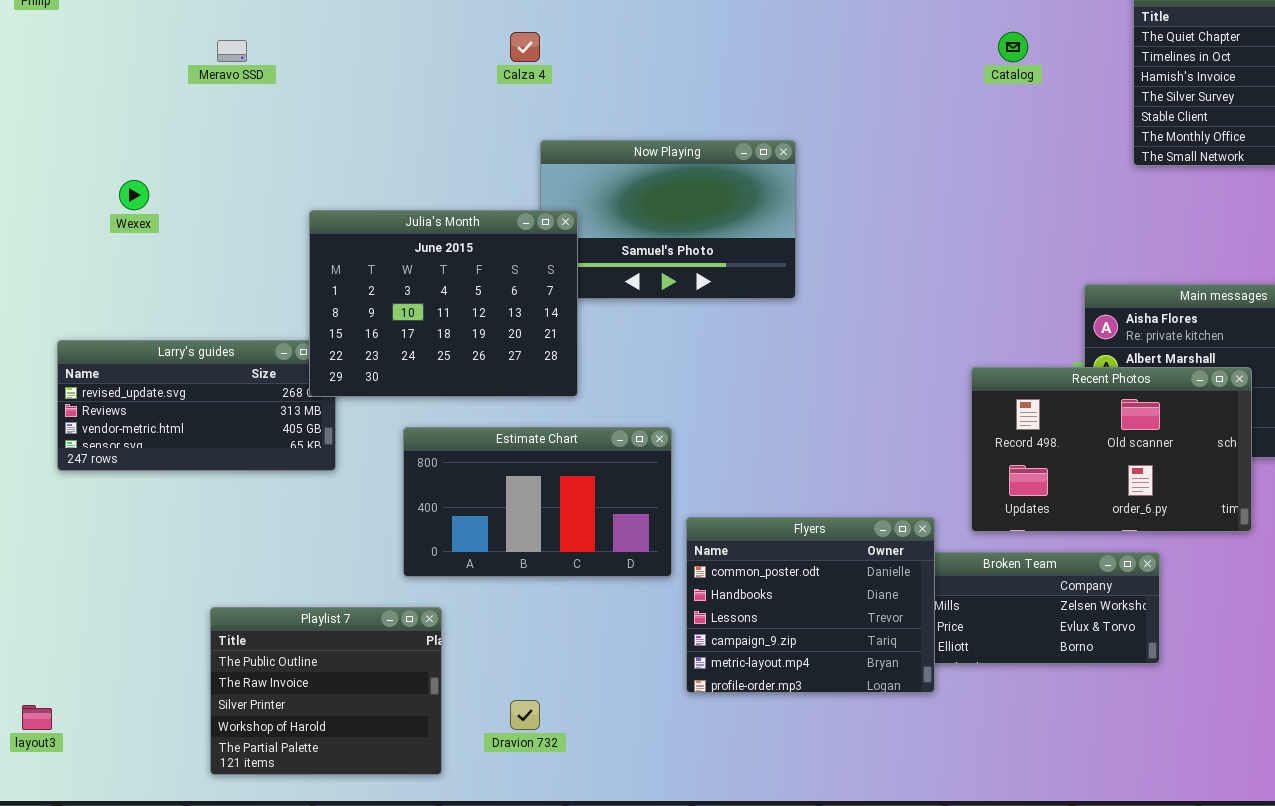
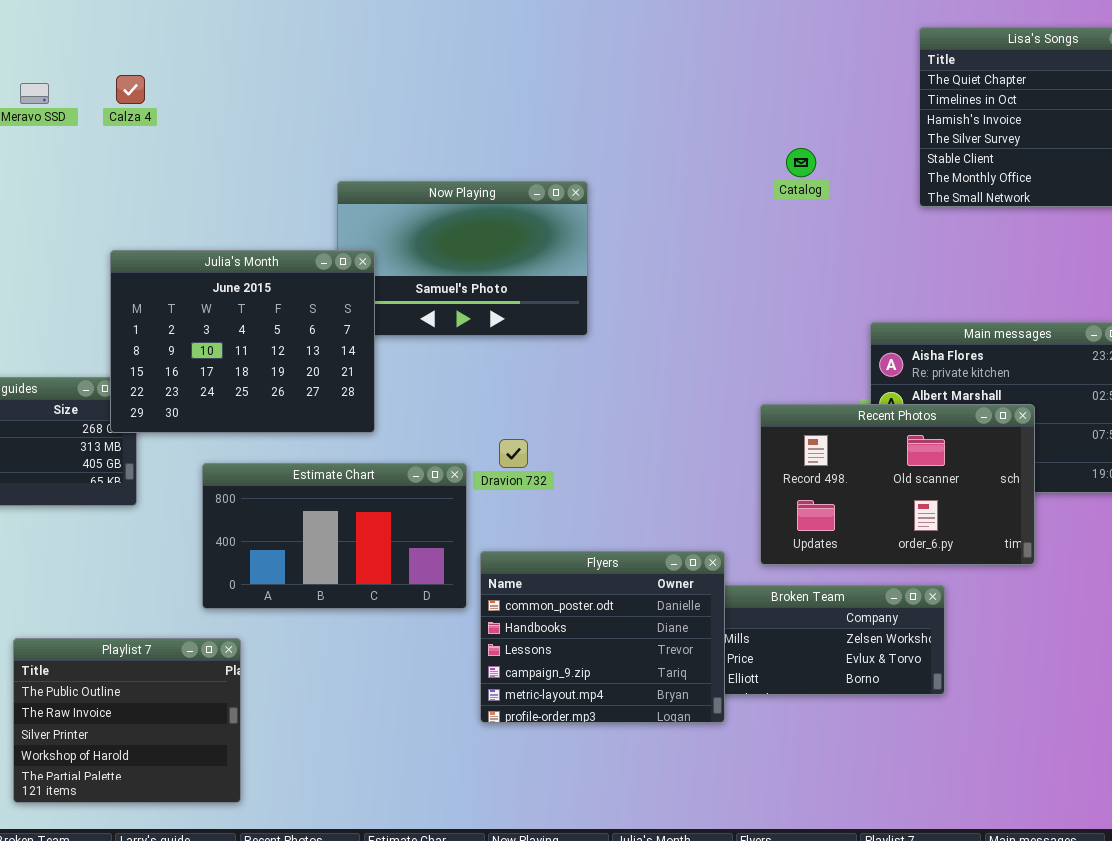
Calza 4: [510,32,540,62] -> [116,75,145,104], moved
Catalog: [998,32,1028,62] -> [786,148,816,177], moved
Dravion 732: [510,700,540,730] -> [499,439,528,468], moved

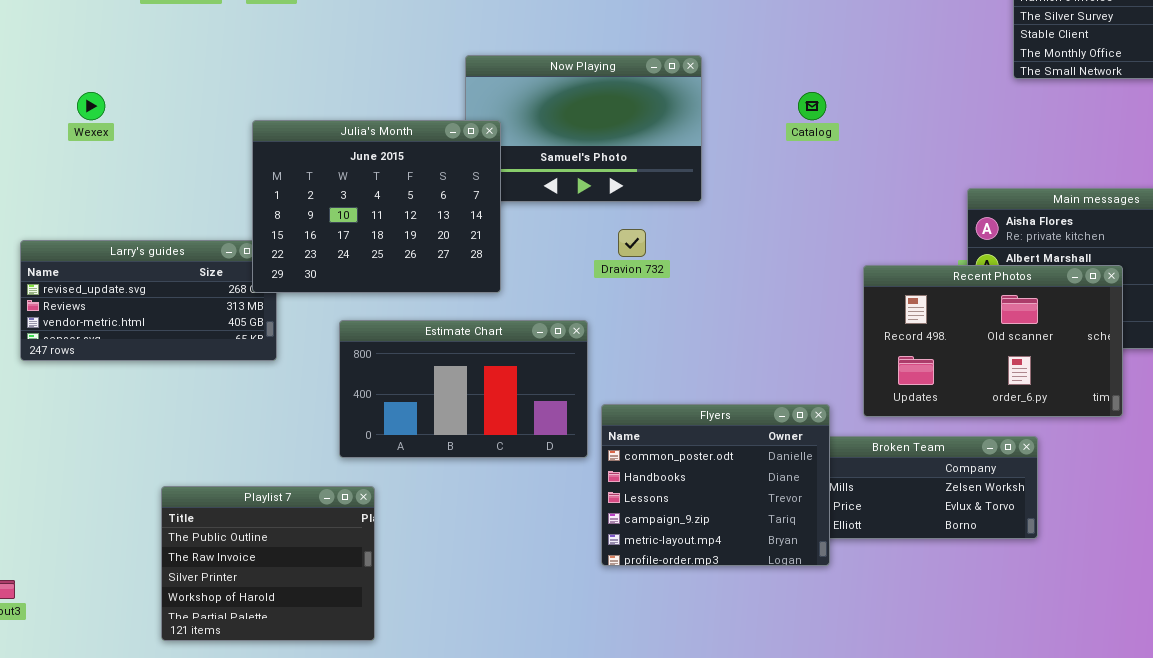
Catalog: [786,148,816,177] -> [798,92,826,120], moved
Dravion 732: [499,439,528,468] -> [618,229,646,257], moved

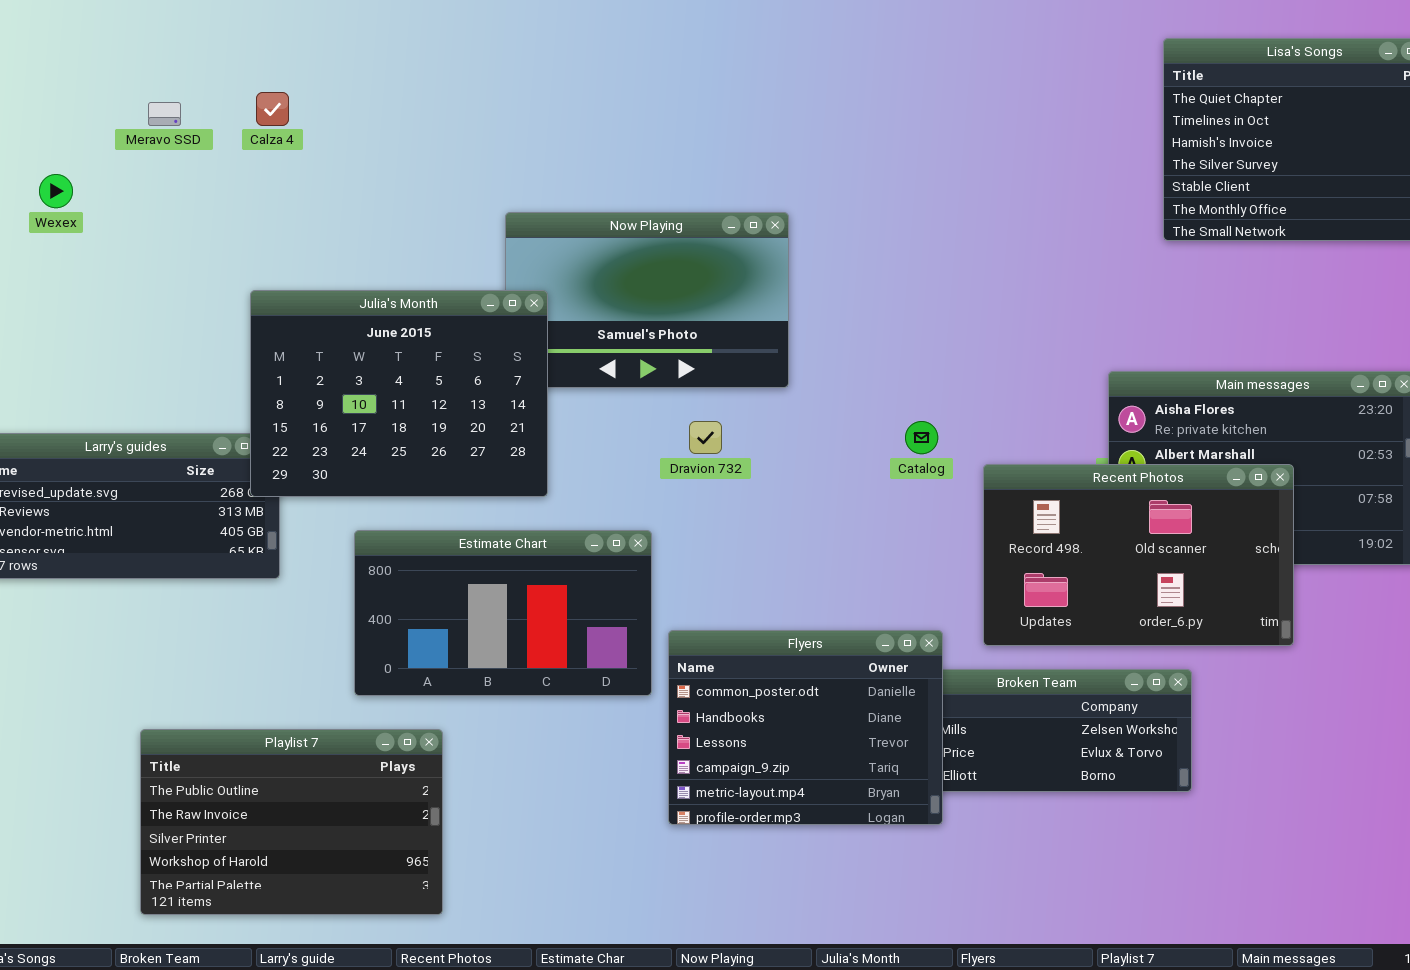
Wexex: [77,92,105,120] -> [39,174,73,208], moved
Catalog: [798,92,826,120] -> [905,421,938,454], moved
Playlist 7: [161,486,375,641] -> [140,729,443,915], resized

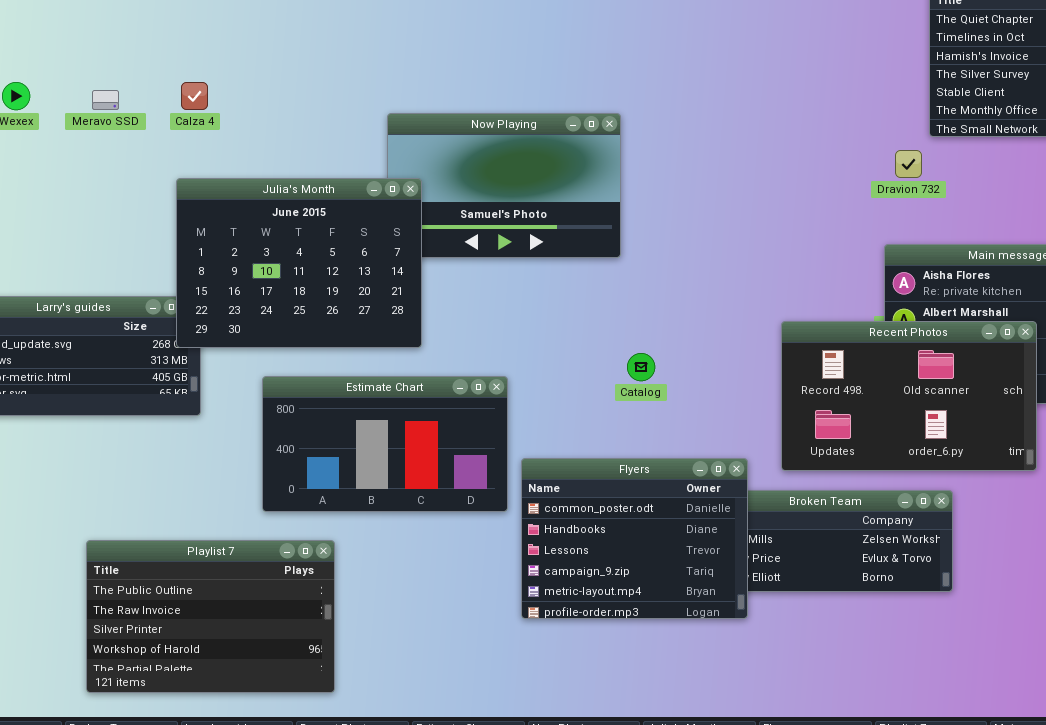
Calza 4: [256,92,289,126] -> [181,82,208,110], moved
Meravo SSD: [148,102,181,126] -> [92,90,119,110], moved
Dravion 732: [689,421,722,454] -> [895,150,922,178], moved
Catalog: [905,421,938,454] -> [627,353,655,381], moved

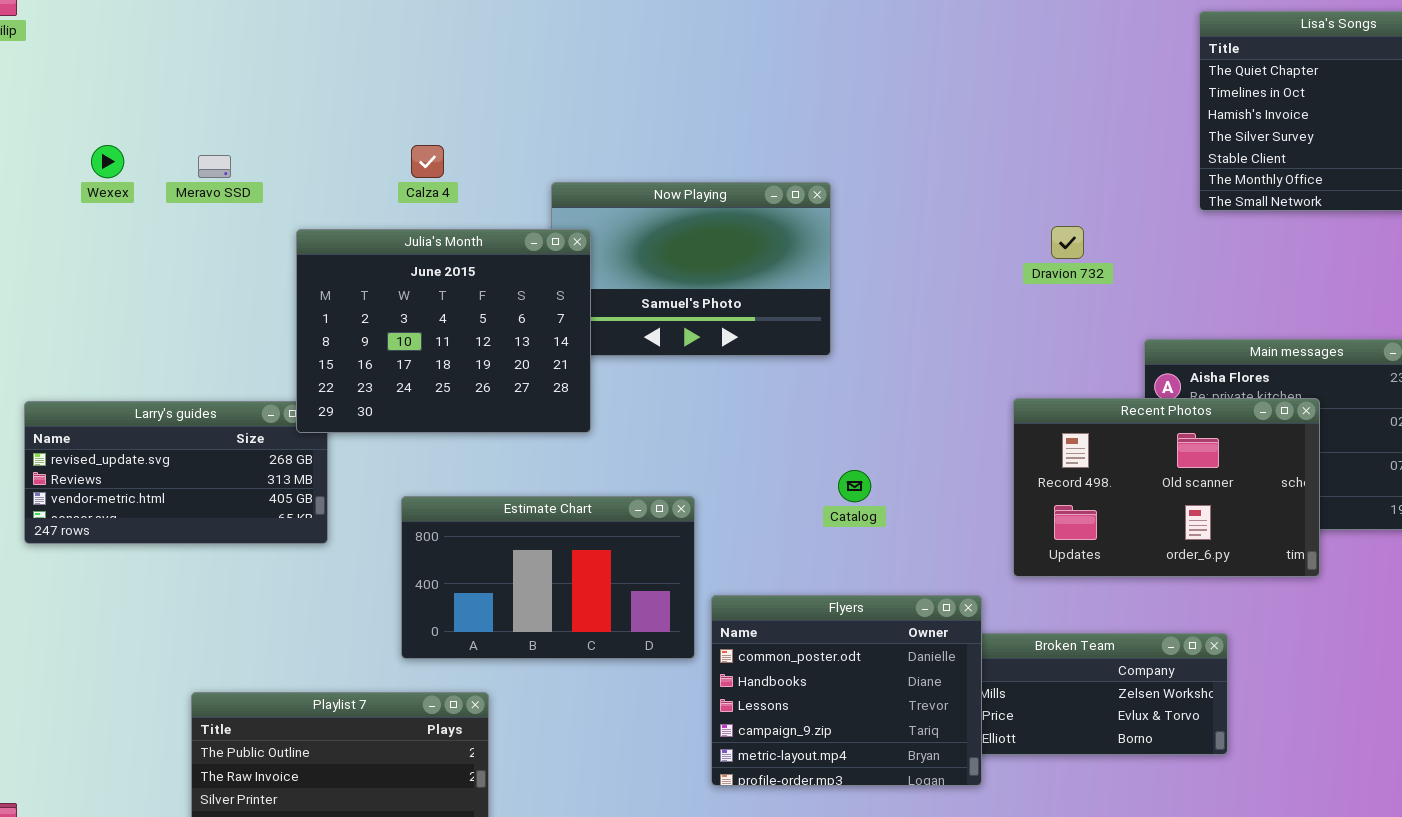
Calza 4: [181,82,208,110] -> [411,145,444,178], moved
Dravion 732: [895,150,922,178] -> [1051,226,1084,259], moved
Julia's Month: [176,178,422,348] -> [296,229,591,433], moved
Recent Photos: [781,321,1037,471] -> [1013,398,1320,577], moved

